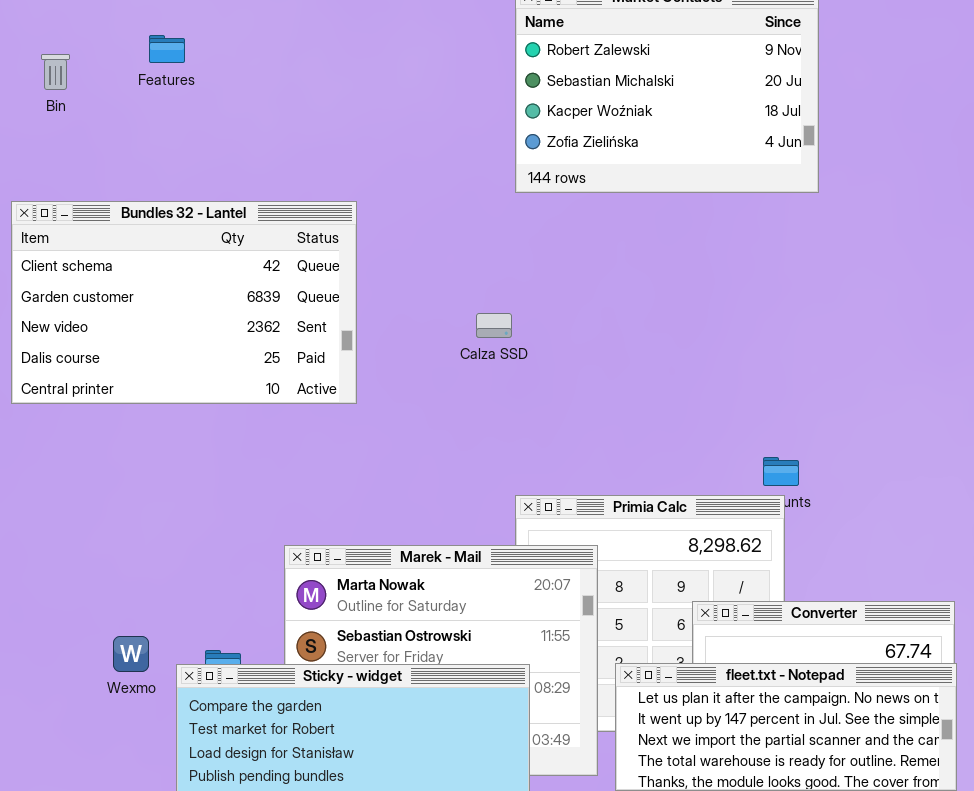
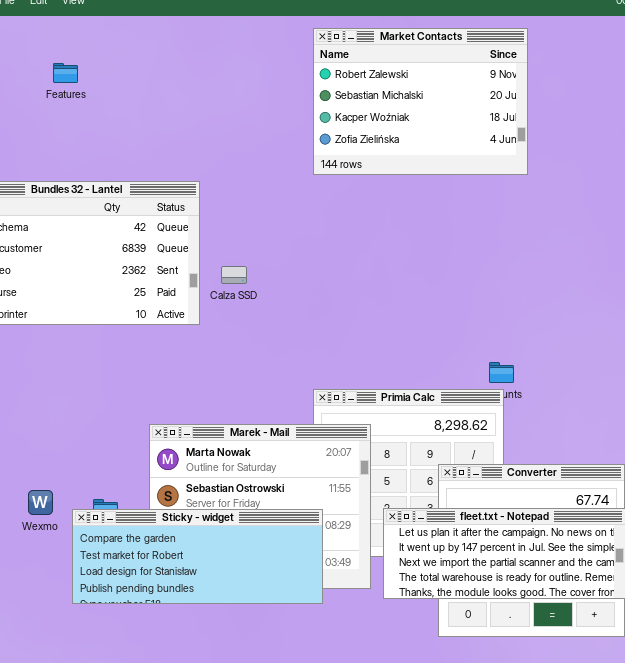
Calza SSD: [476,313,512,338] -> [221,266,247,284], moved

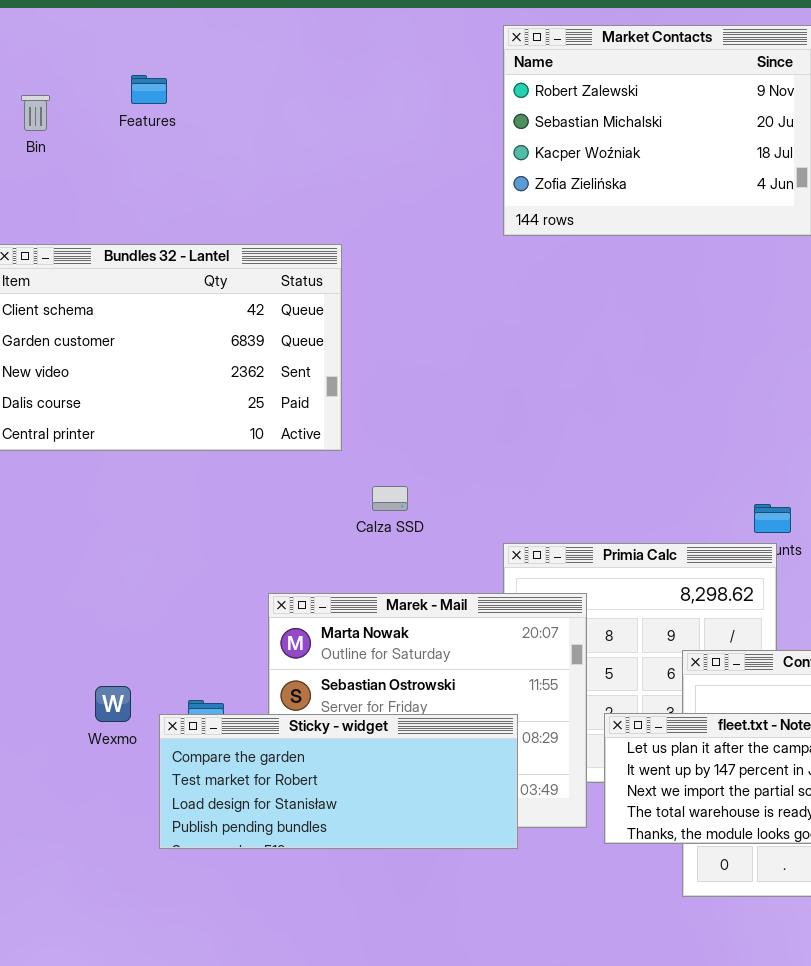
Calza SSD: [221,266,247,284] -> [372,486,408,511], moved

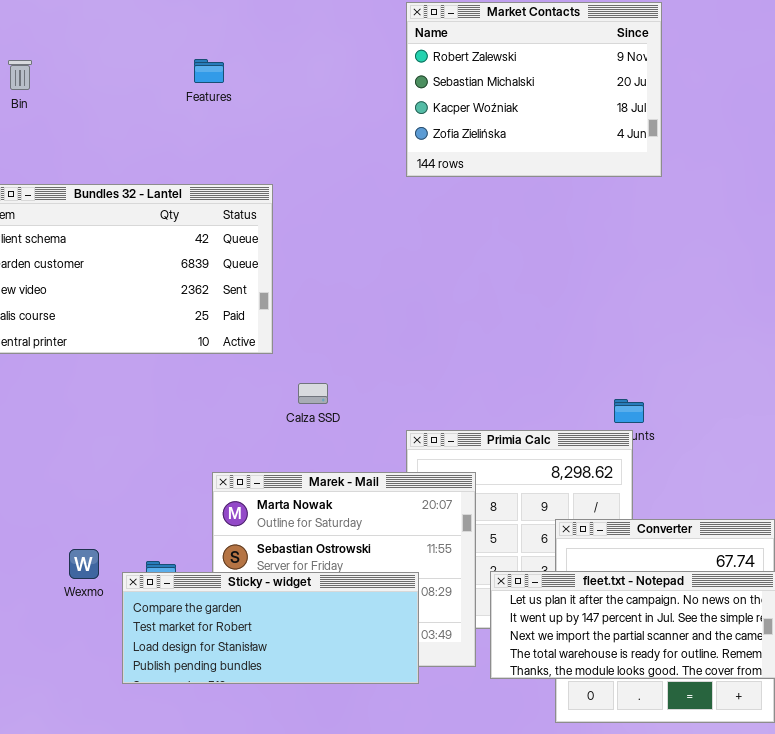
Features: [131,75,167,104] -> [194,59,224,83], moved

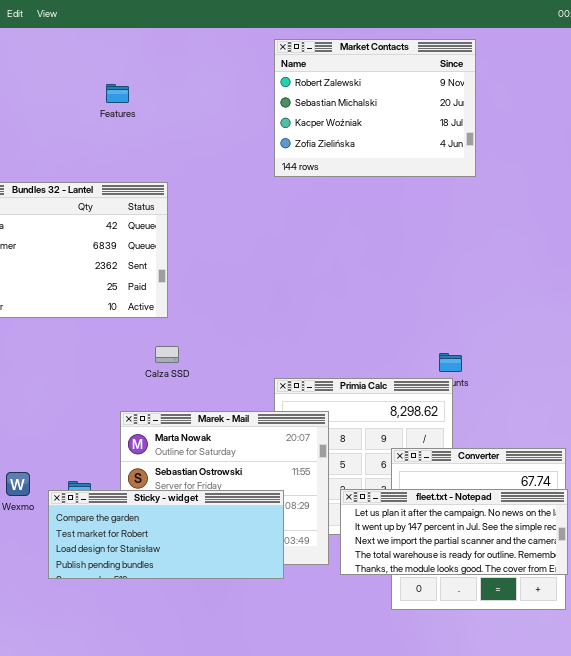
Calza SSD: [298,383,328,404] -> [155,346,179,363], moved

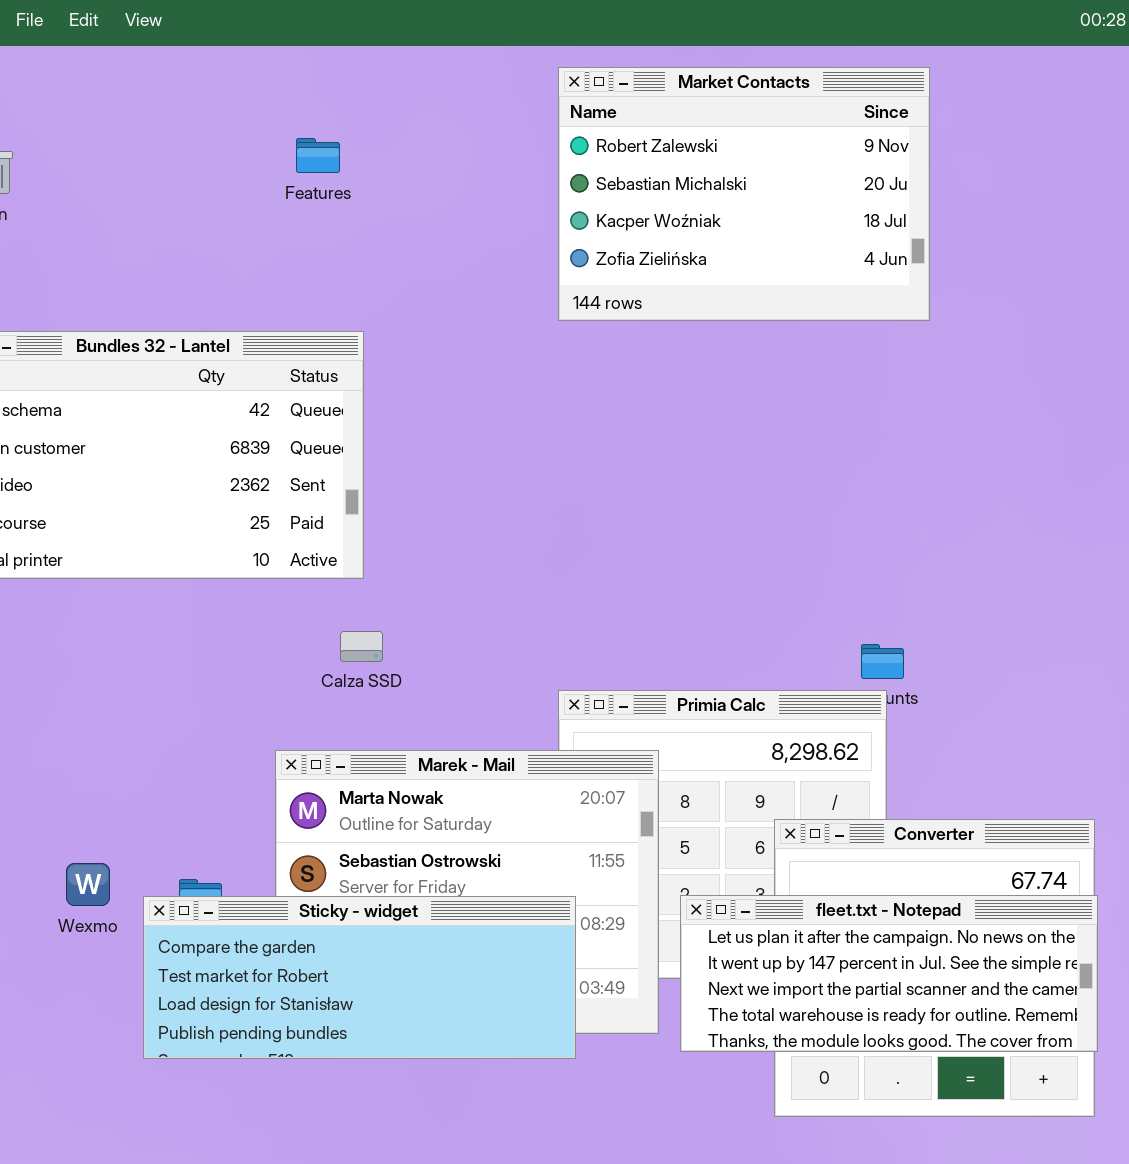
Features: [106,84,129,103] -> [296,138,340,173], moved

